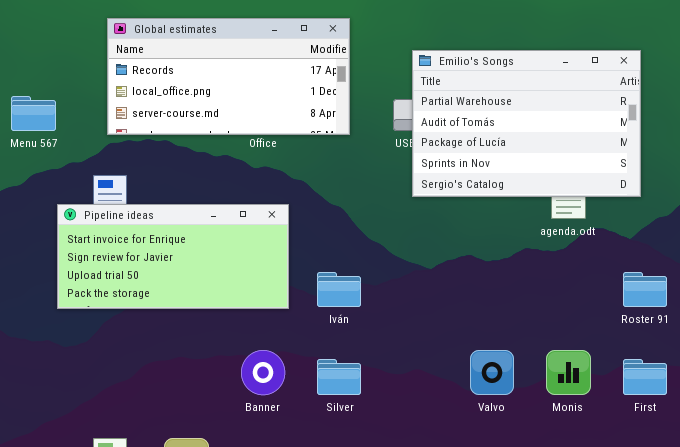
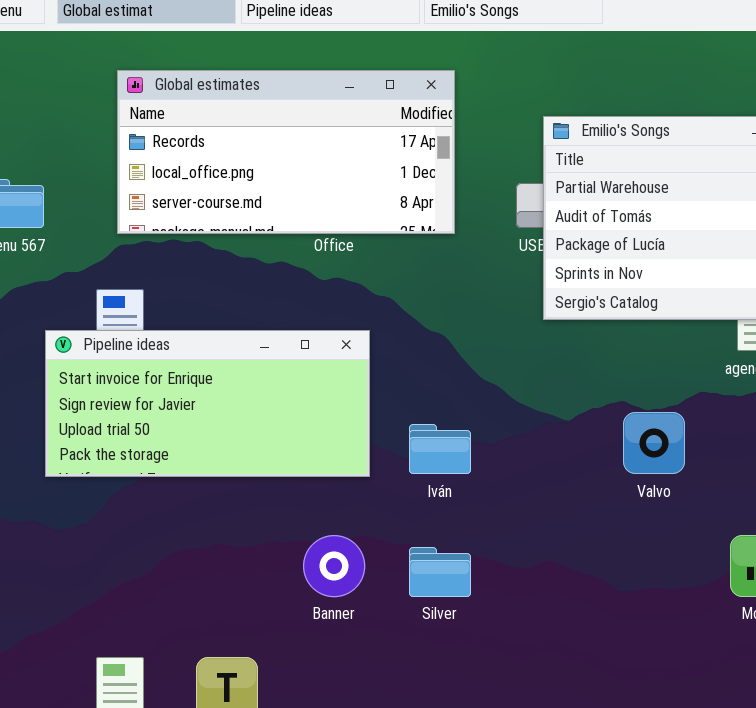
Valvo: [470,350,514,395] -> [623,412,685,474], moved

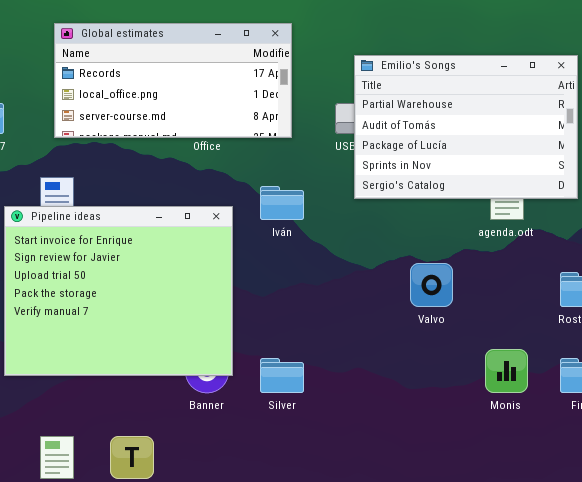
Pipeline ideas: [45,330,370,477] -> [4,206,233,376], resized
Iván: [409,424,471,474] -> [260,186,304,220], moved

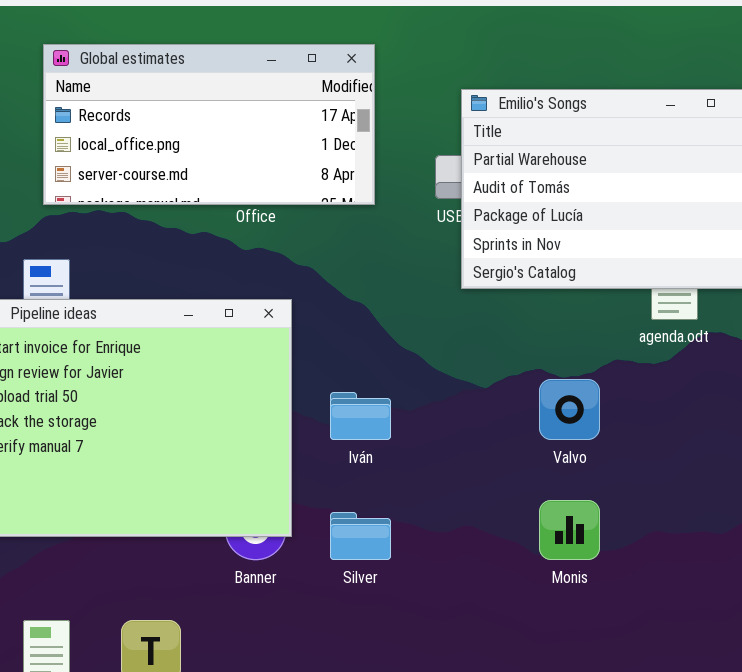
Iván: [260,186,304,220] -> [330,392,391,440], moved
Monis: [485,349,528,393] -> [539,500,600,560], moved

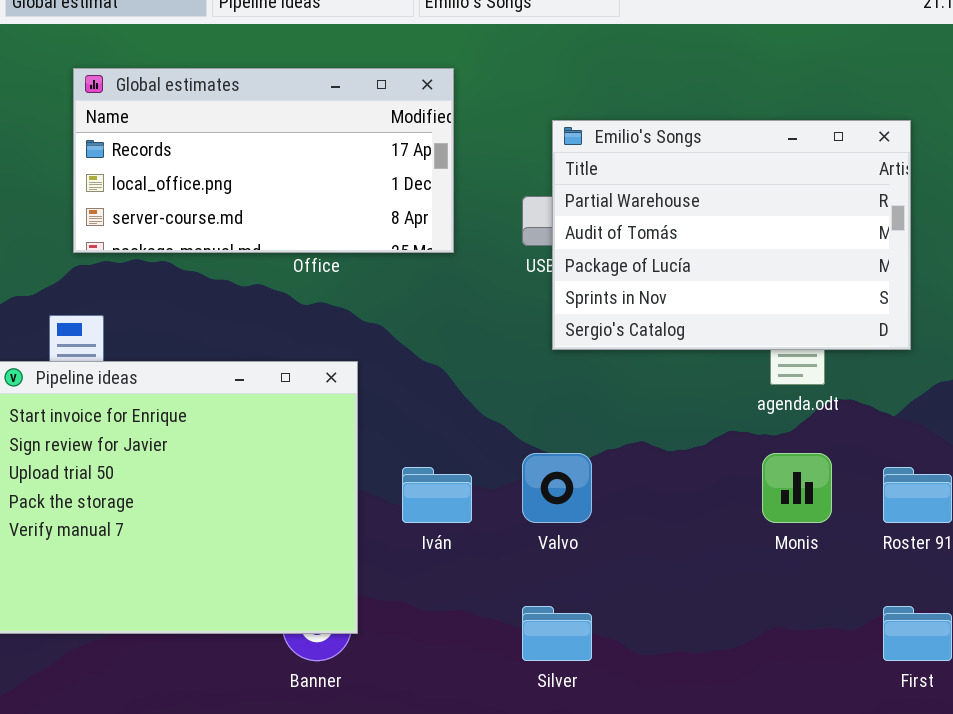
Valvo: [539,379,600,440] -> [522,453,592,523], moved
Monis: [539,500,600,560] -> [762,453,832,523], moved
Silver: [330,512,391,560] -> [522,606,592,661], moved

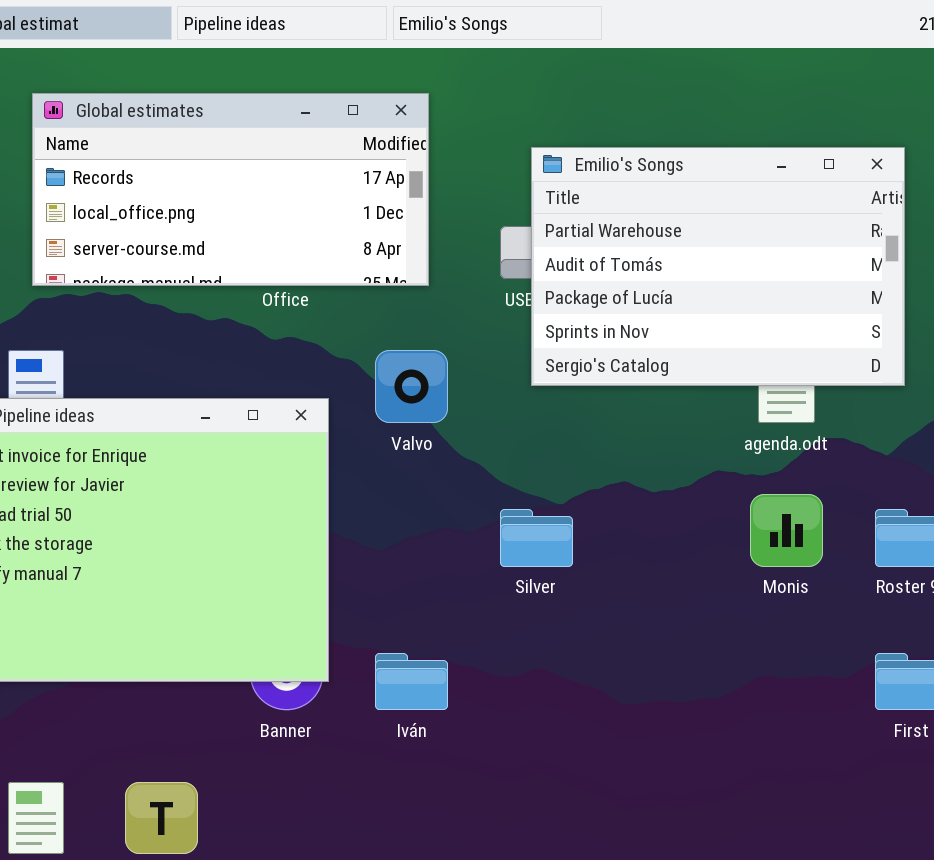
Valvo: [522,453,592,523] -> [375,350,448,423], moved
Iván: [402,467,472,523] -> [375,653,448,710], moved
Silver: [522,606,592,661] -> [500,509,573,567], moved

